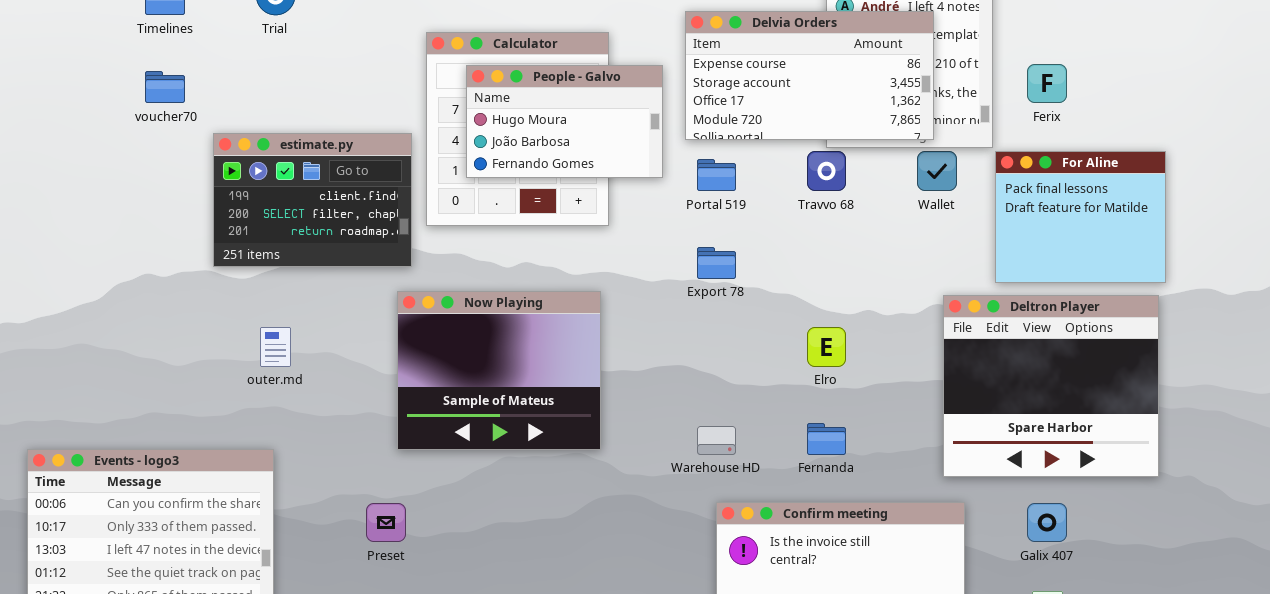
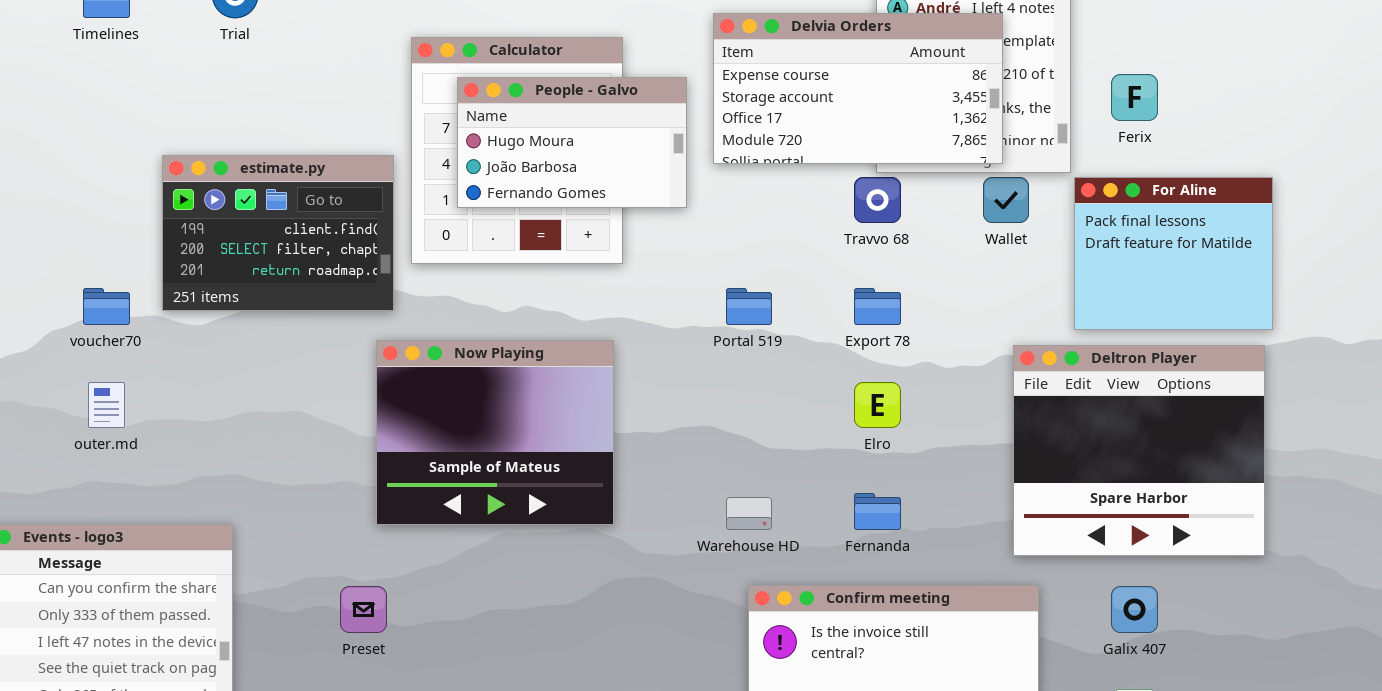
voucher70: [145,71,185,103] -> [83,288,130,325], moved
Portal 519: [697,159,736,191] -> [726,288,772,325], moved
Export 78: [697,247,736,279] -> [854,288,901,325], moved
outer.md: [260,327,291,367] -> [88,382,125,428], moved

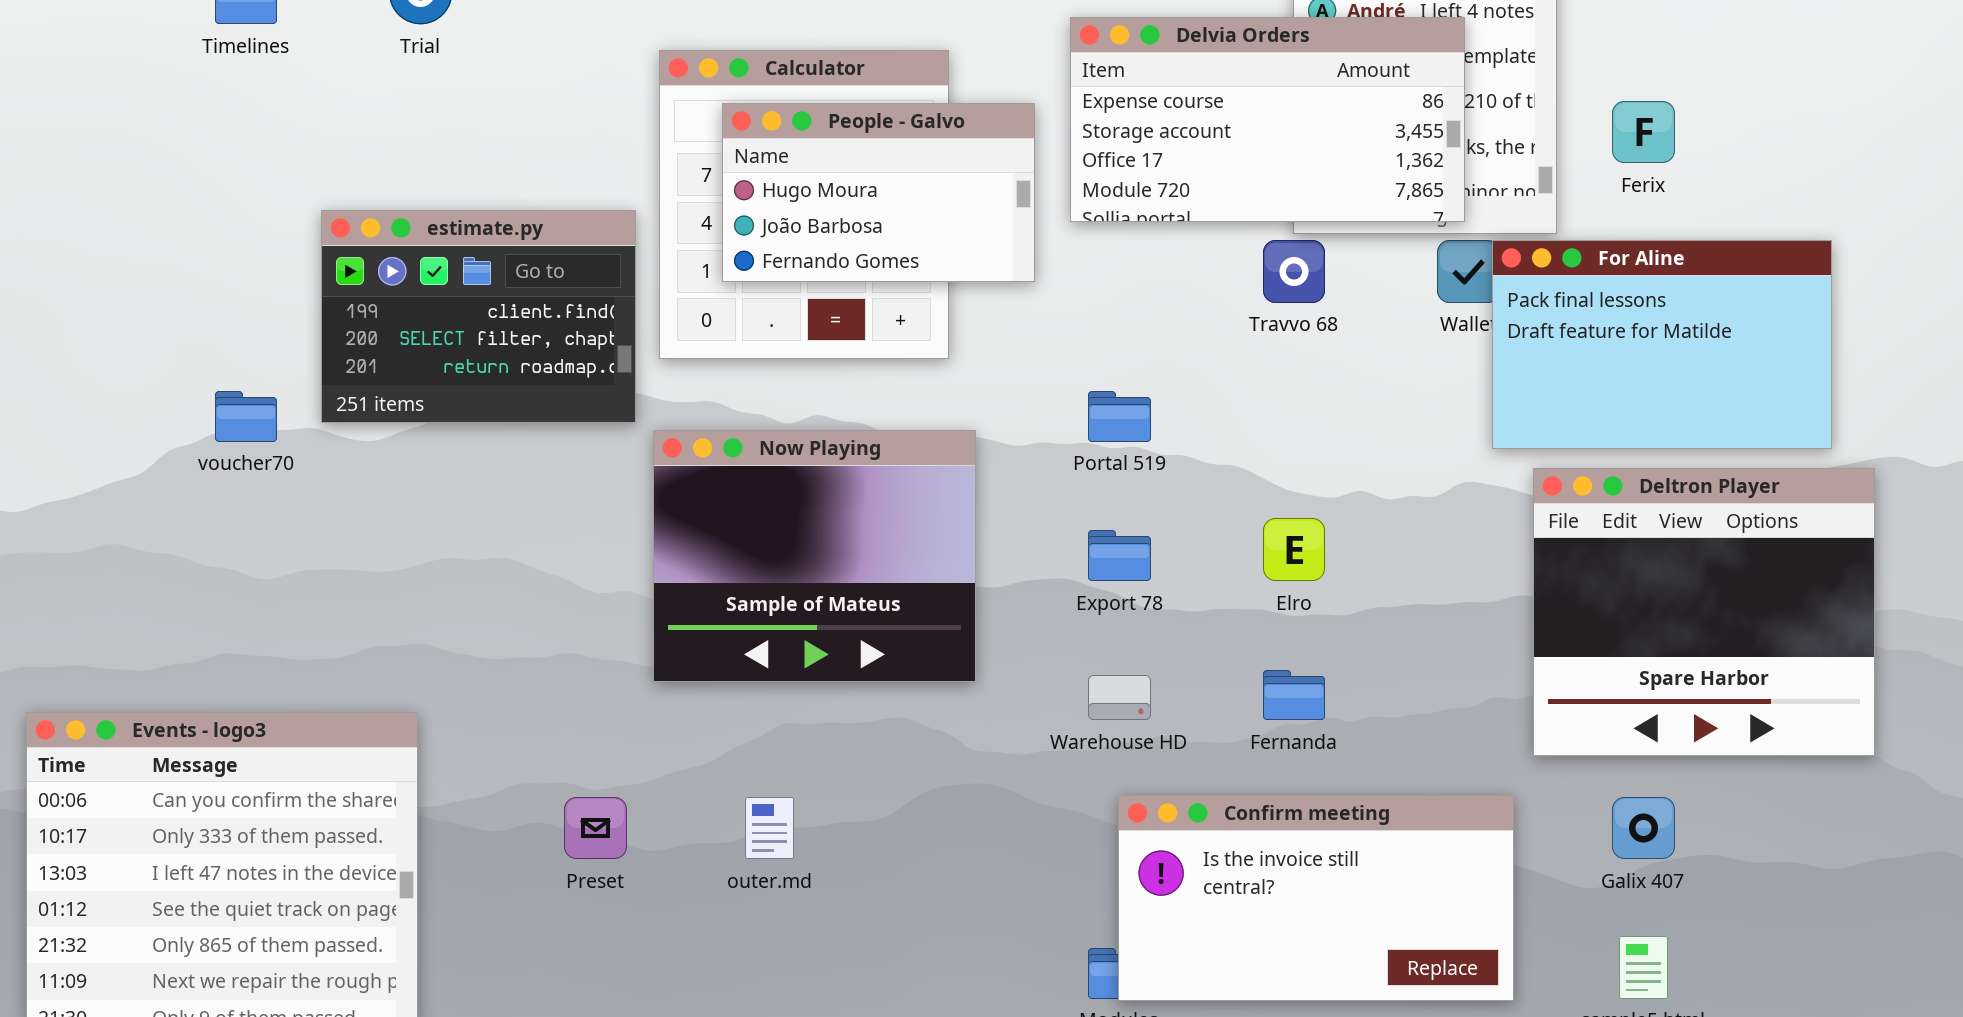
For Aline: [1074,177,1273,330] -> [1492,240,1832,449], resized
Export 78: [854,288,901,325] -> [1088,530,1151,581], moved
Now Playing: [376,340,614,525] -> [653,430,976,682], moved
Deltron Player: [1013,345,1265,556] -> [1533,468,1875,756], moved
outer.md: [88,382,125,428] -> [745,797,794,859], moved

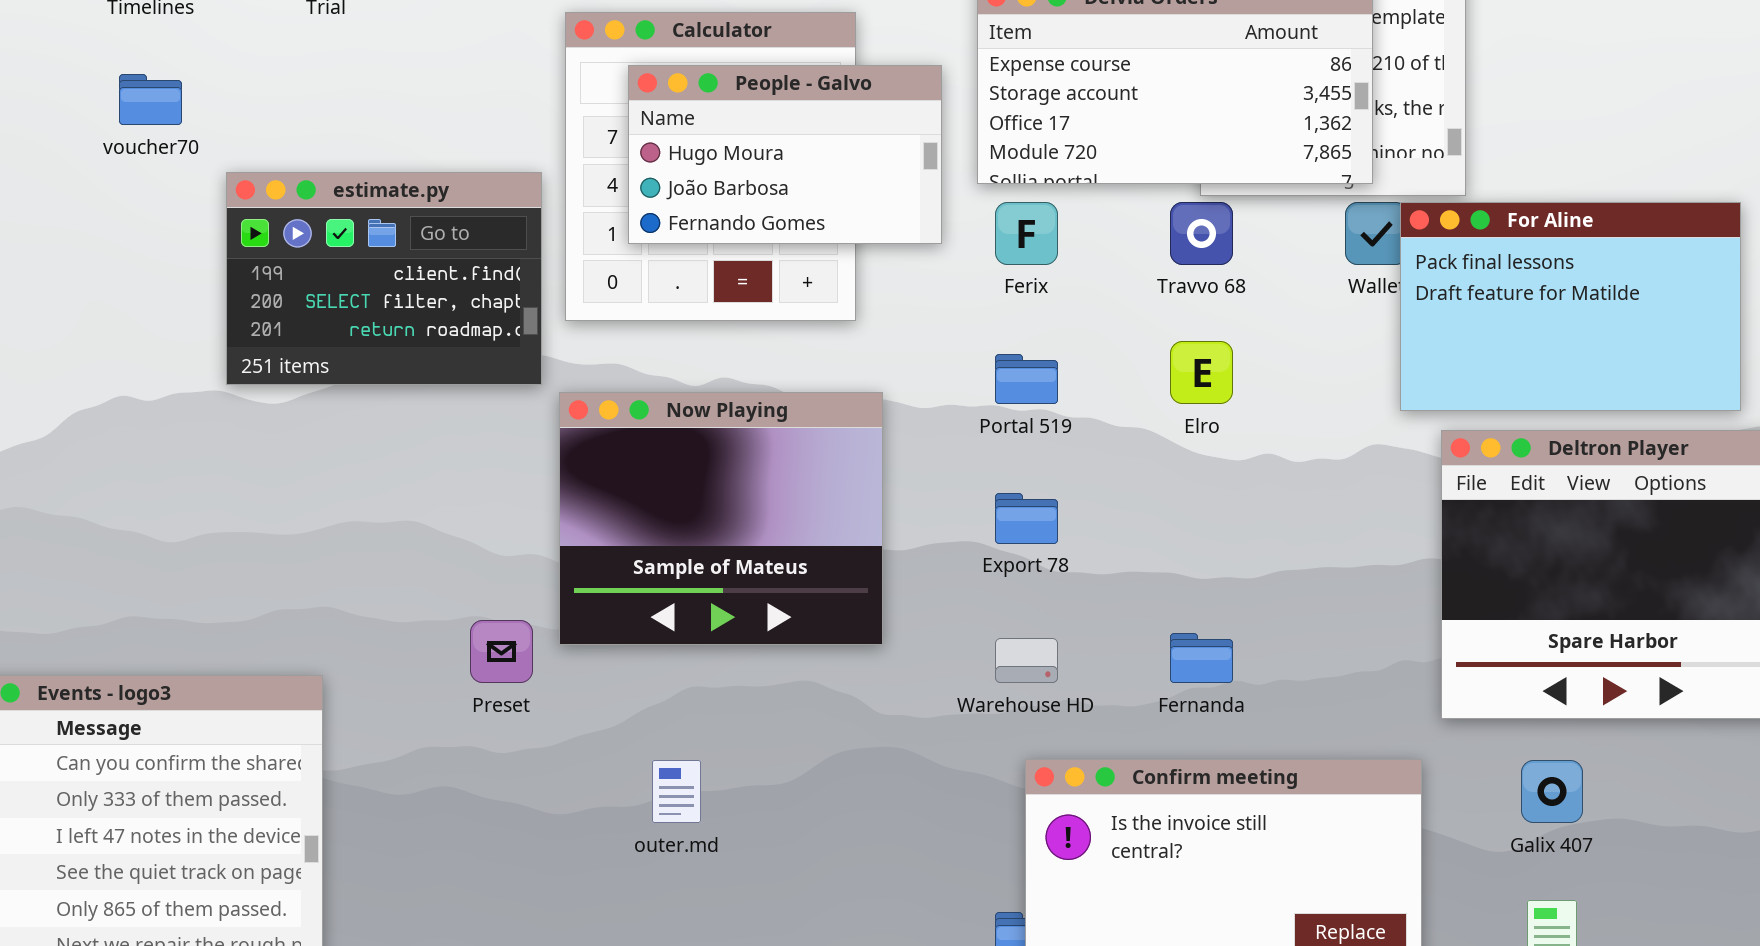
Ferix: [1612,101,1675,163] -> [995,202,1058,265], moved
voucher70: [215,391,277,442] -> [119,74,182,125], moved
Elro: [1263,518,1325,581] -> [1170,341,1233,404], moved
Preset: [564,797,627,859] -> [470,620,533,683], moved

